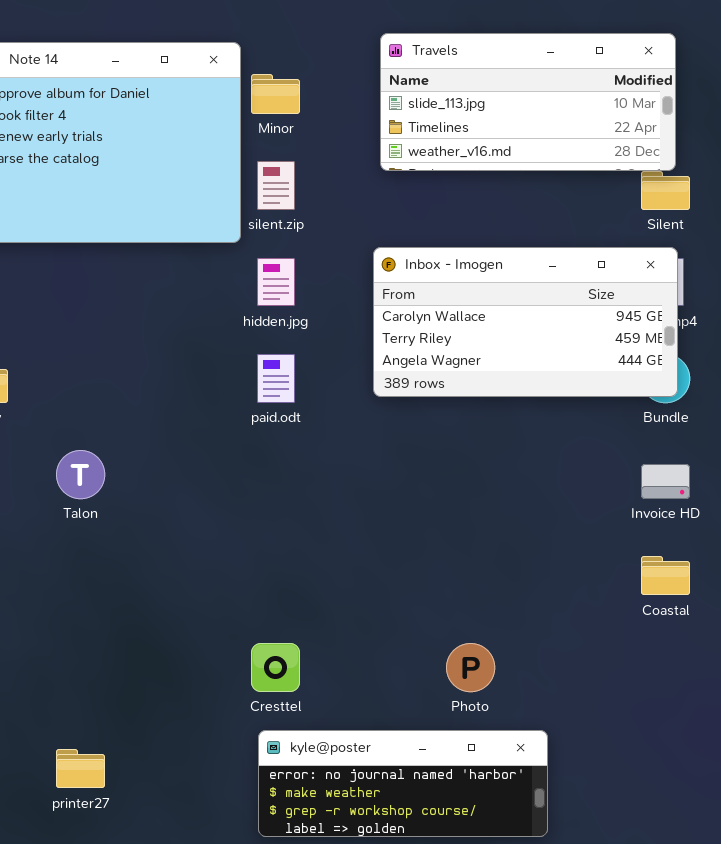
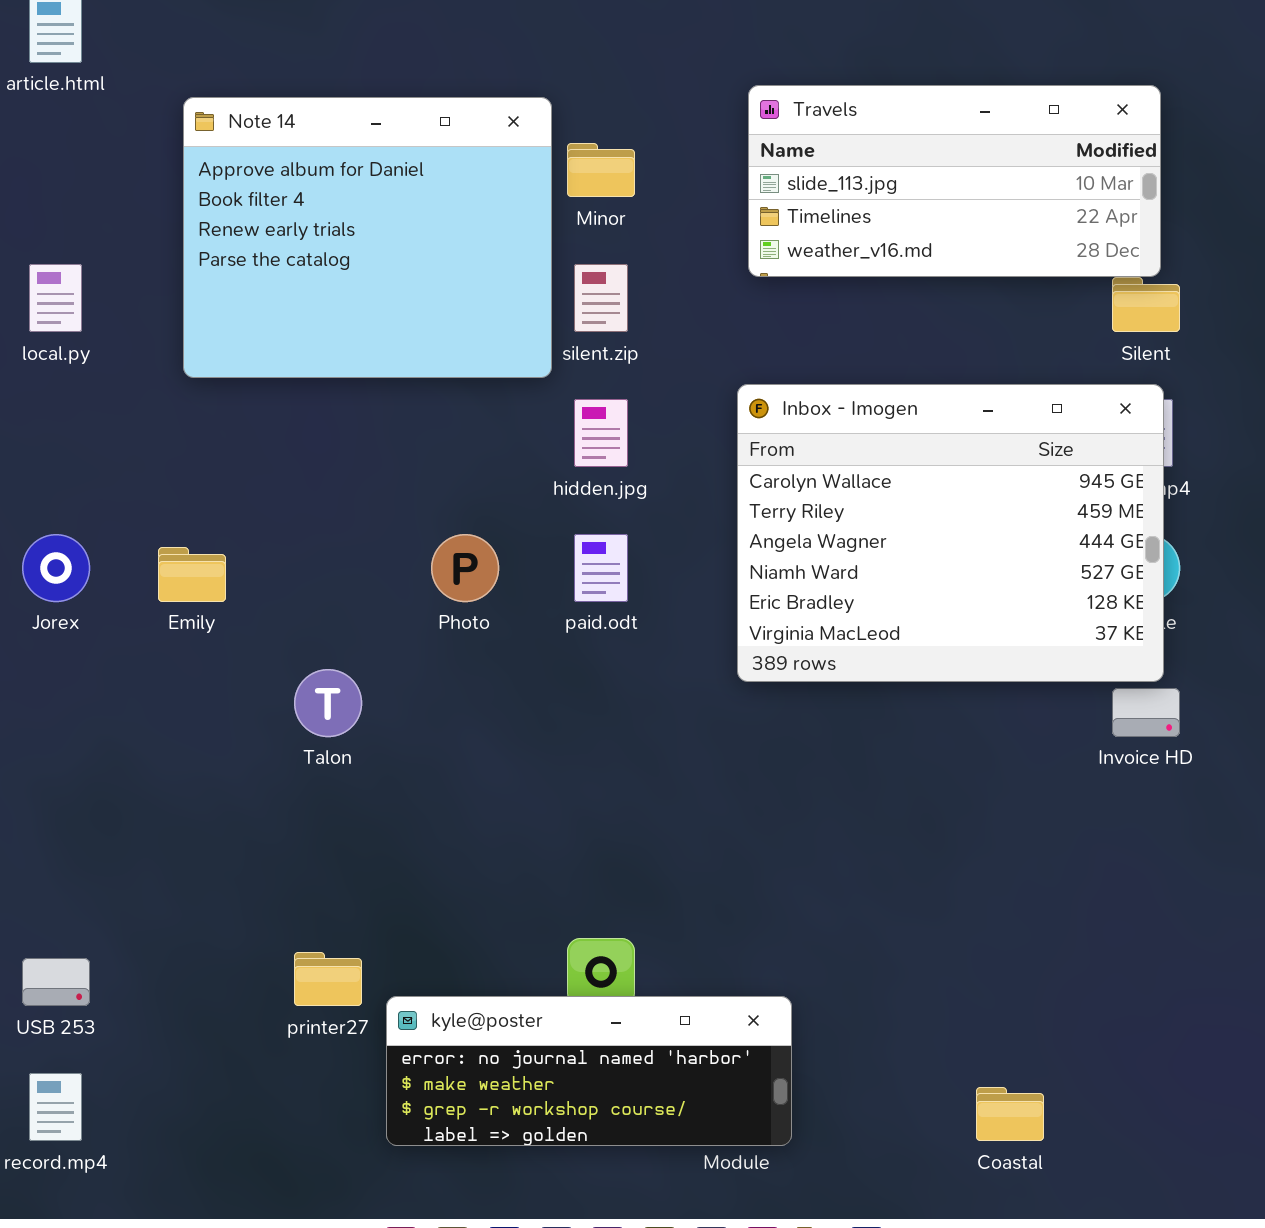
Inbox - Imogen: [373,247,678,397] -> [737,384,1164,682], resized
Coastal: [641,556,690,595] -> [976,1087,1044,1141], moved
Photo: [446,643,495,692] -> [431,534,499,602], moved
kyle@poster: [258,730,548,837] -> [386,996,792,1146], moved
printer27: [56,749,105,788] -> [294,952,362,1006], moved

